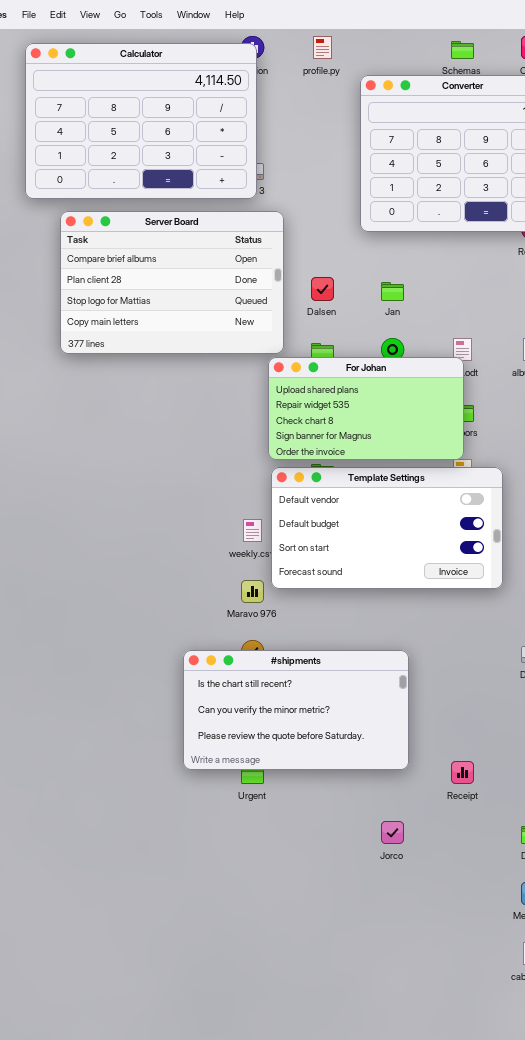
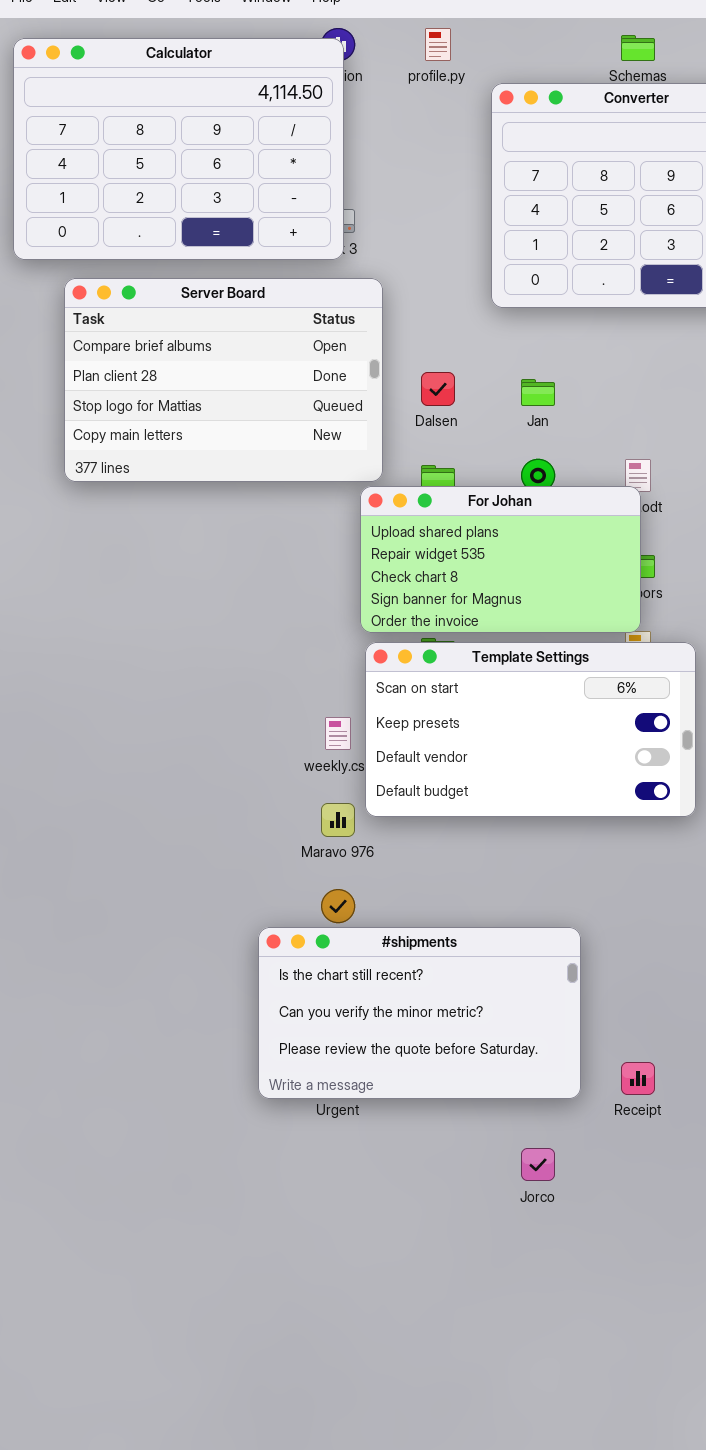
Template Settings: [271,467,503,589] -> [365,642,696,817], scrolled up 2 rows
#shipments: [183,650,409,770] -> [258,927,581,1099], moved

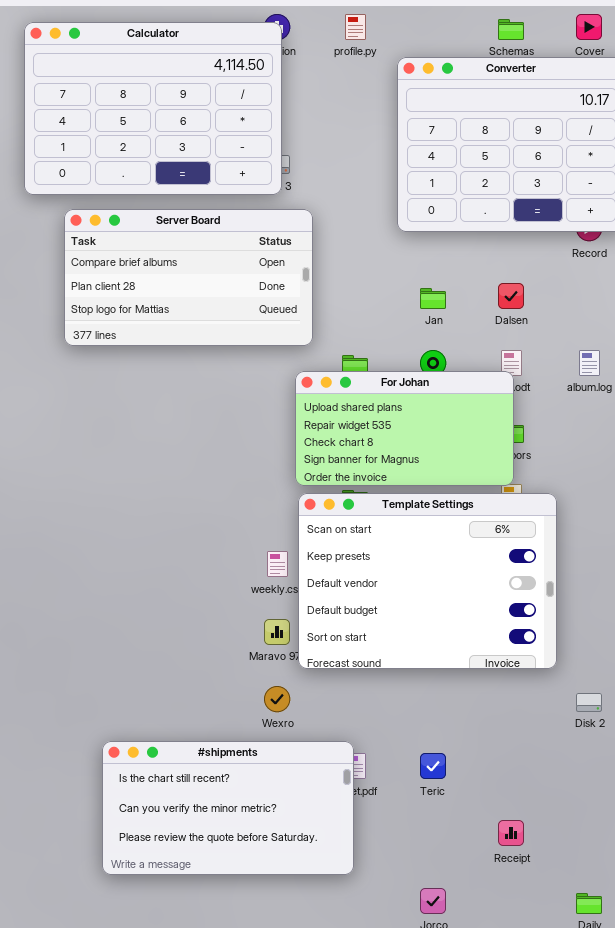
Server Board: [64,278,383,482] -> [64,209,313,346], resized
Dalsen: [421,372,455,406] -> [498,283,524,309], moved
Template Settings: [365,642,696,817] -> [298,493,557,669], resized
#shipments: [258,927,581,1099] -> [102,741,354,875], moved

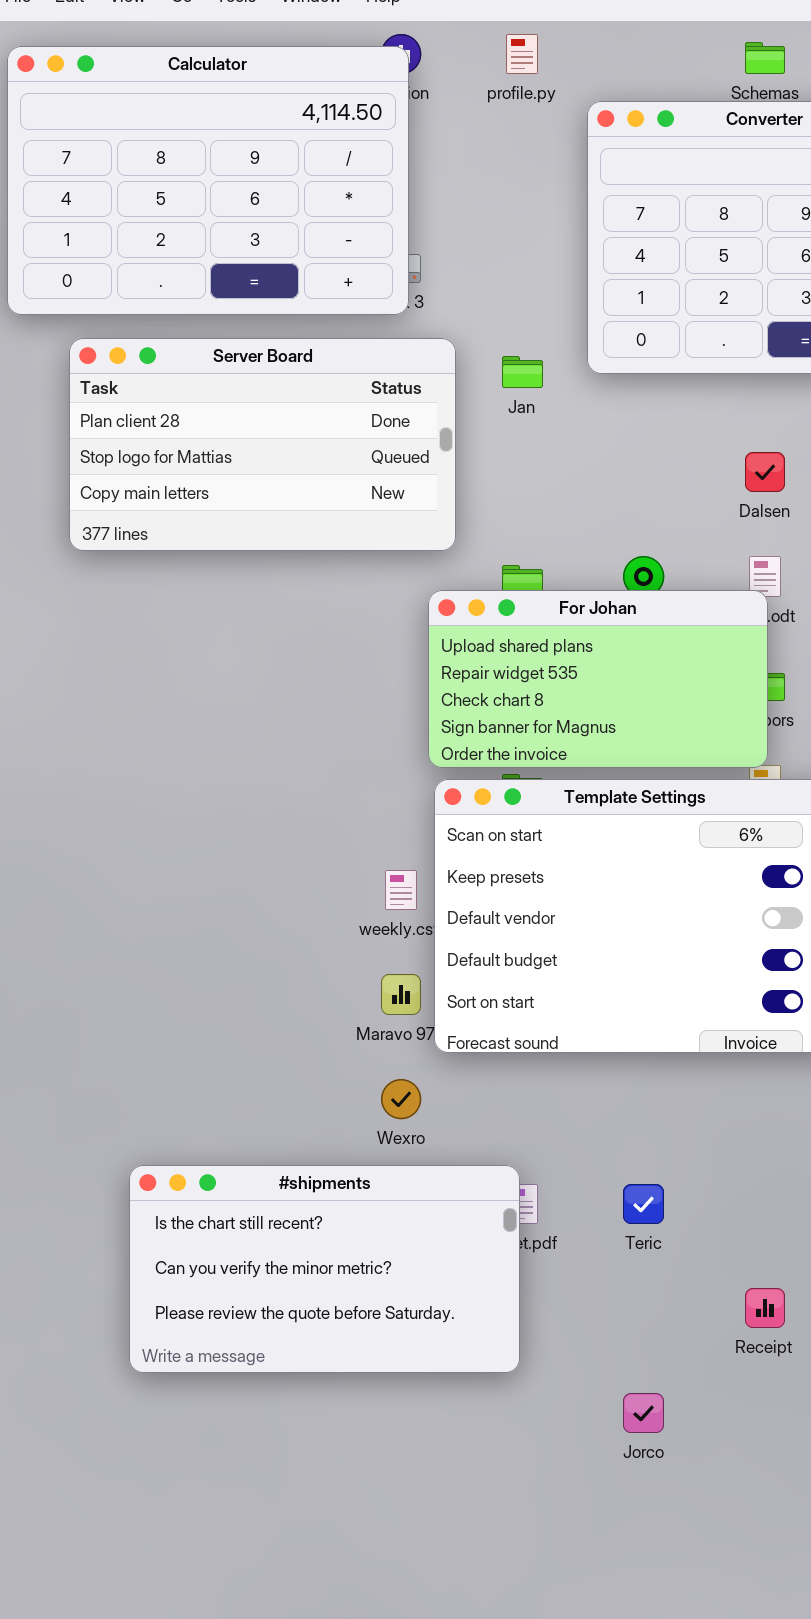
Server Board: [64,209,313,346] -> [69,338,456,551], scrolled down 1 row
Jan: [420,288,446,309] -> [502,356,543,388], moved

